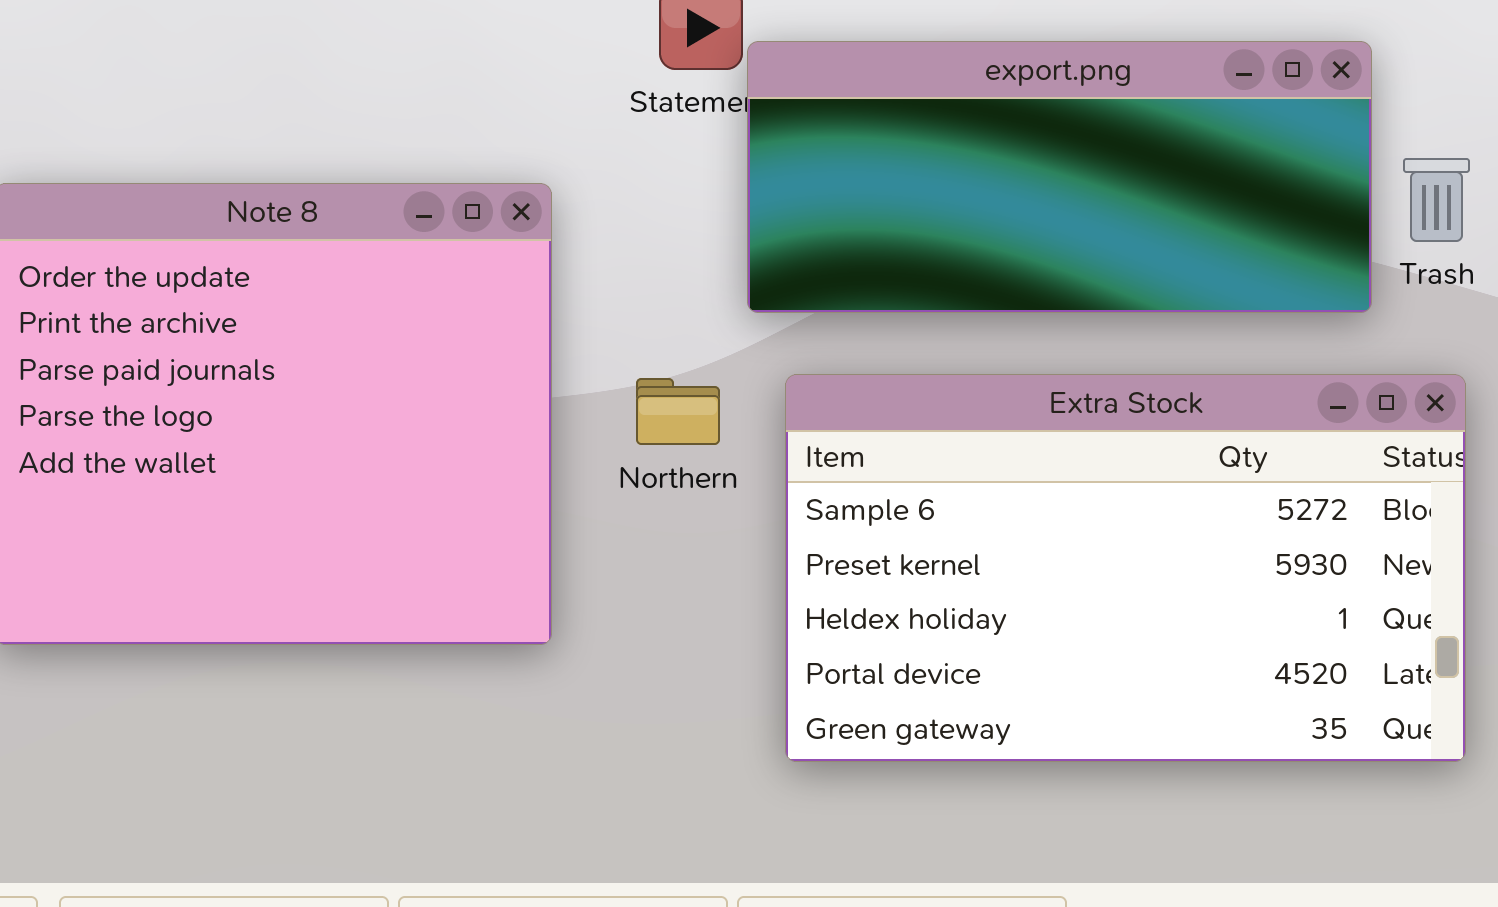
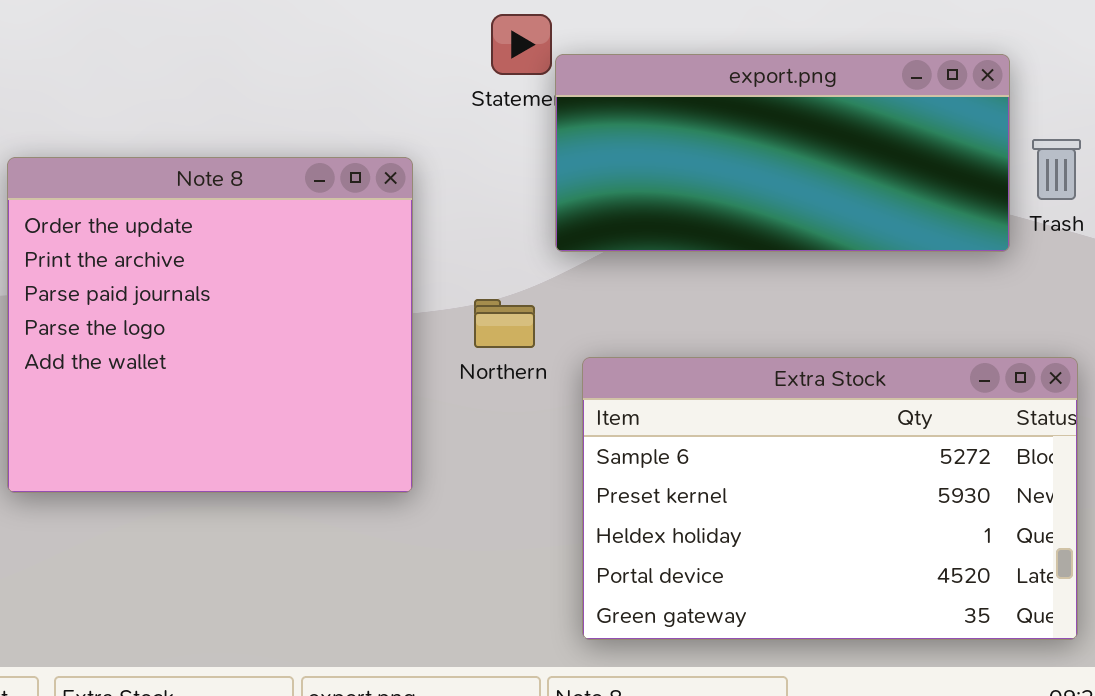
Extra Stock: [785,374,1466,762] -> [582,357,1078,640], moved

